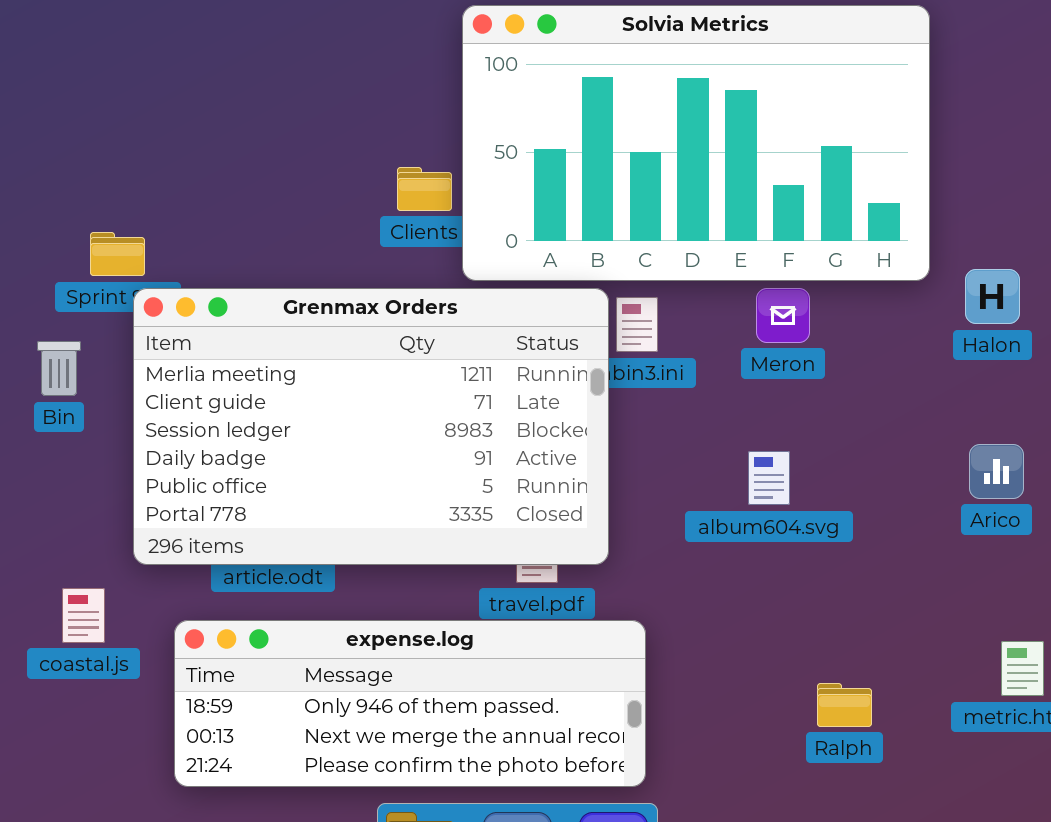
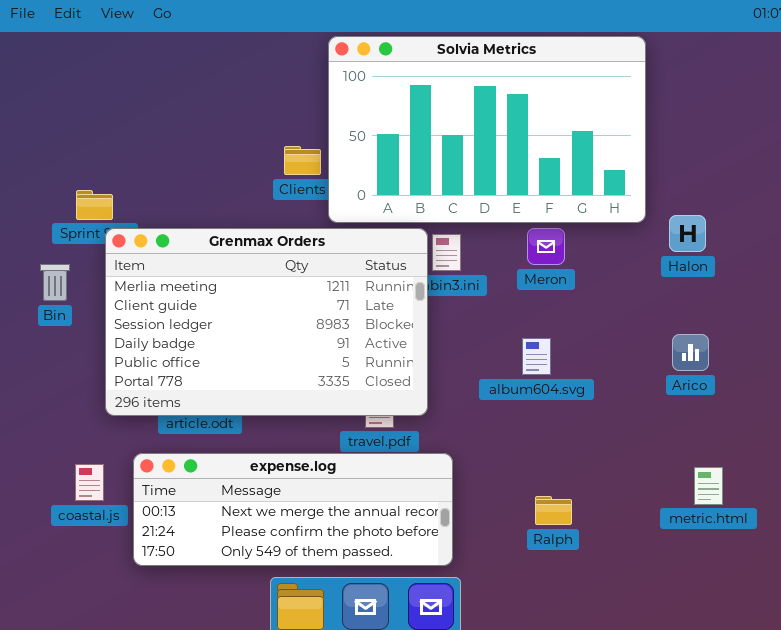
coastal.js: [62,588,105,643] -> [75,464,104,501], moved
expense.log: [174,620,646,787] -> [133,453,453,566], scrolled down 1 row
Ralph: [817,683,872,727] -> [535,496,572,525], moved

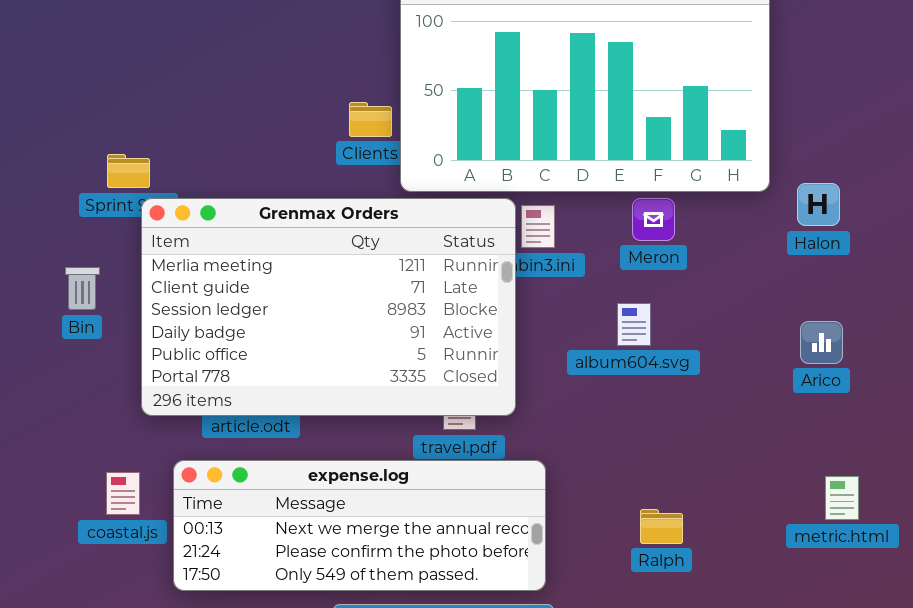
Bin: [40,264,70,301] -> [65,267,100,310], moved
album604.svg: [522,338,551,375] -> [617,303,651,346], moved

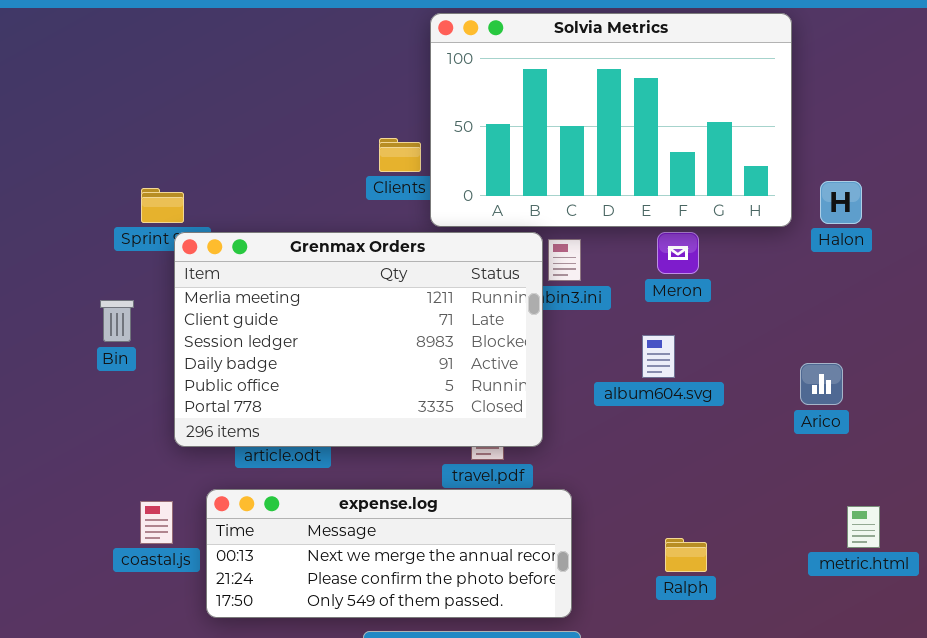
Halon: [797,183,840,226] -> [820,181,862,224], moved
Arico: [800,321,843,364] -> [800,363,843,405], moved

